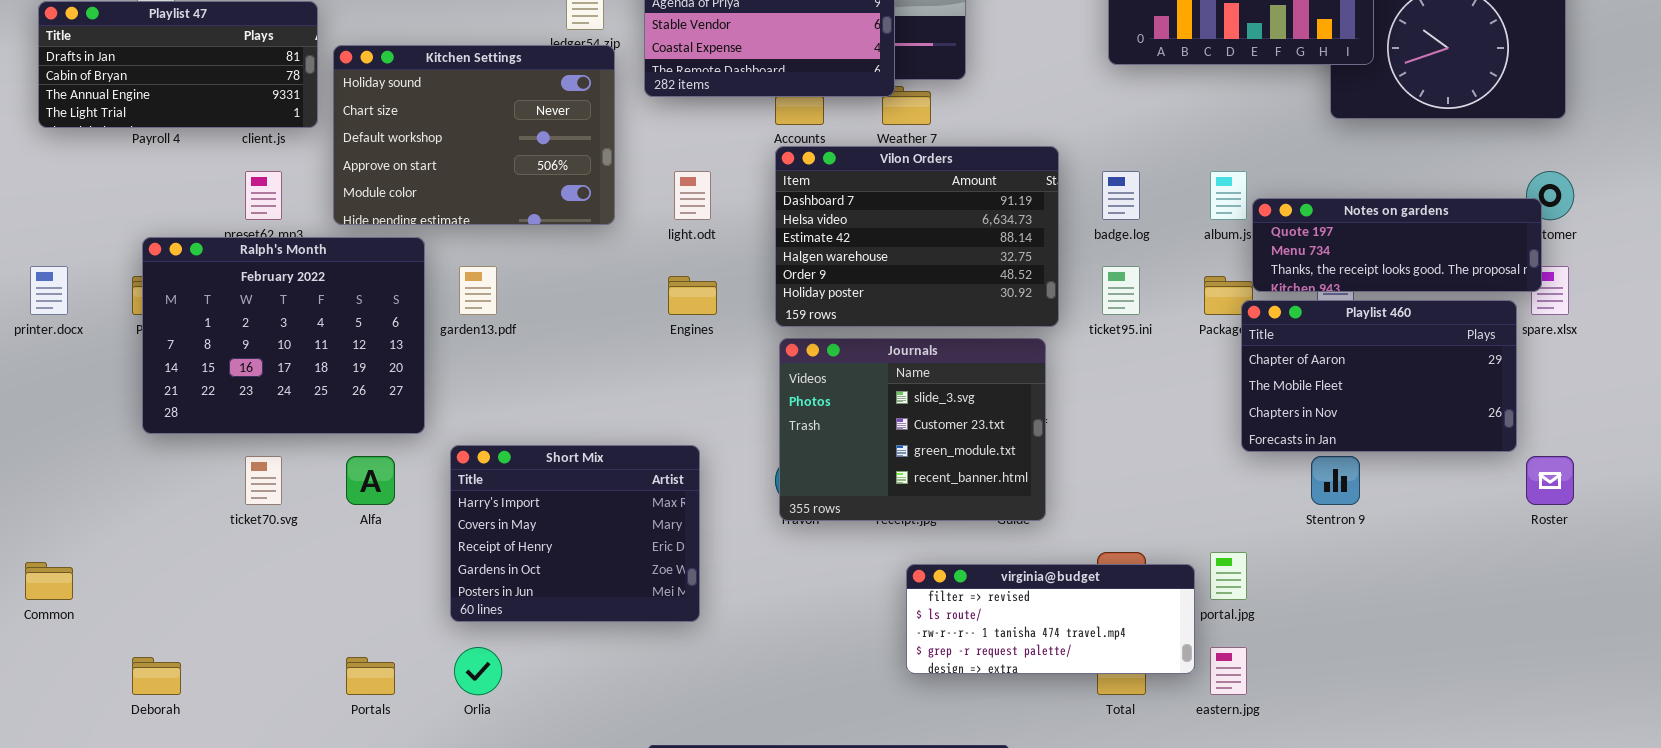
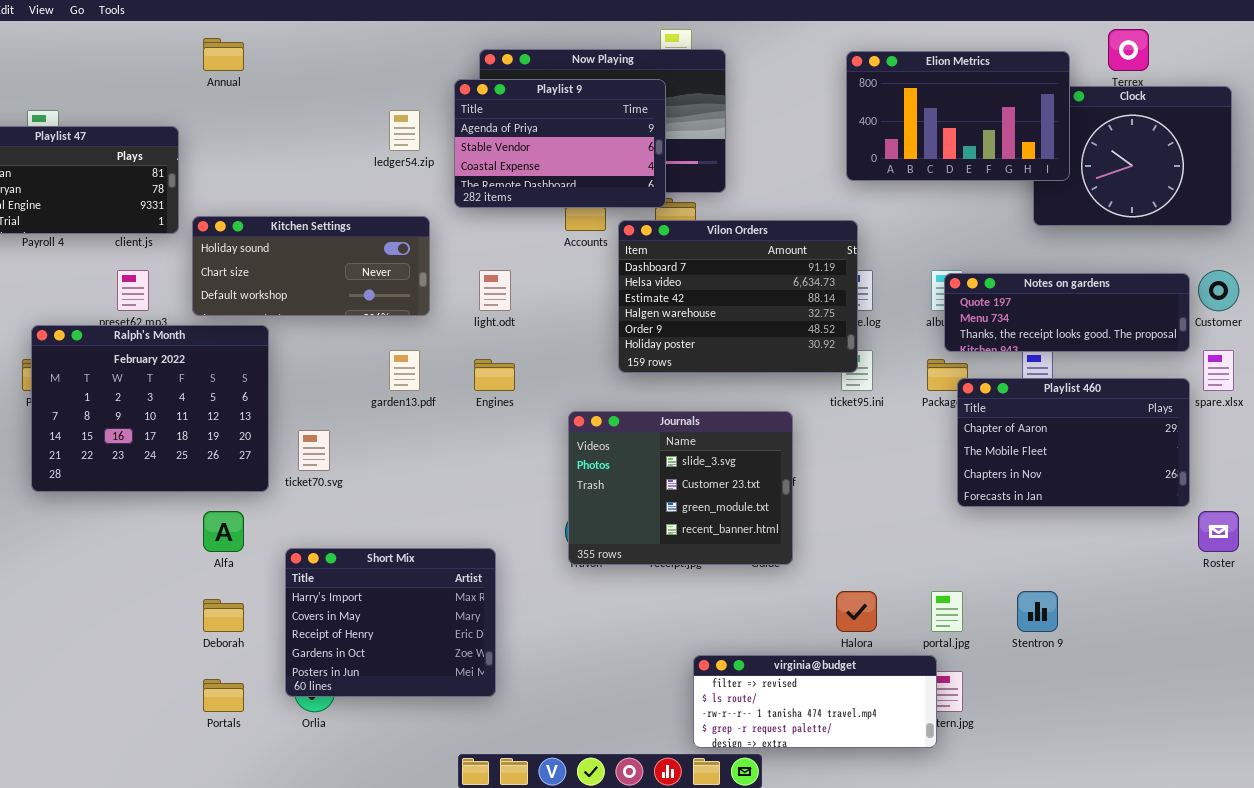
Kitchen Settings: [333,45,615,225] -> [192,216,430,316], resized
Vilon Orders: [775,146,1059,327] -> [618,220,858,373], moved
Notes on gardens: [1252,198,1542,292] -> [944,273,1190,352], moved
garden13.pdf: [459,266,497,315] -> [389,350,420,391], moved
Short Mix: [450,445,700,622] -> [285,548,496,697], moved
ticket70.svg: [245,456,282,505] -> [298,430,330,471], moved
Stentron 9: [1311,456,1360,505] -> [1017,591,1058,632], moved
virginia@budget: [906,564,1195,674] -> [693,655,937,748], moved
Deborah: [132,657,181,695] -> [203,599,244,632], moved

